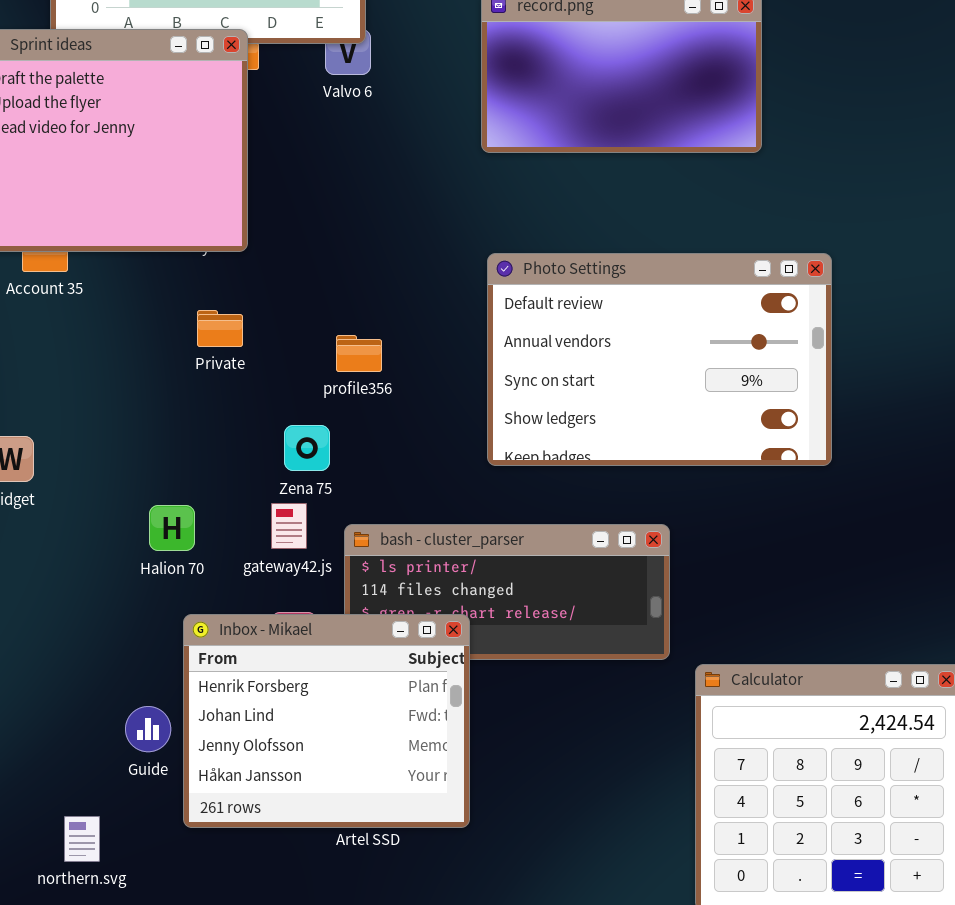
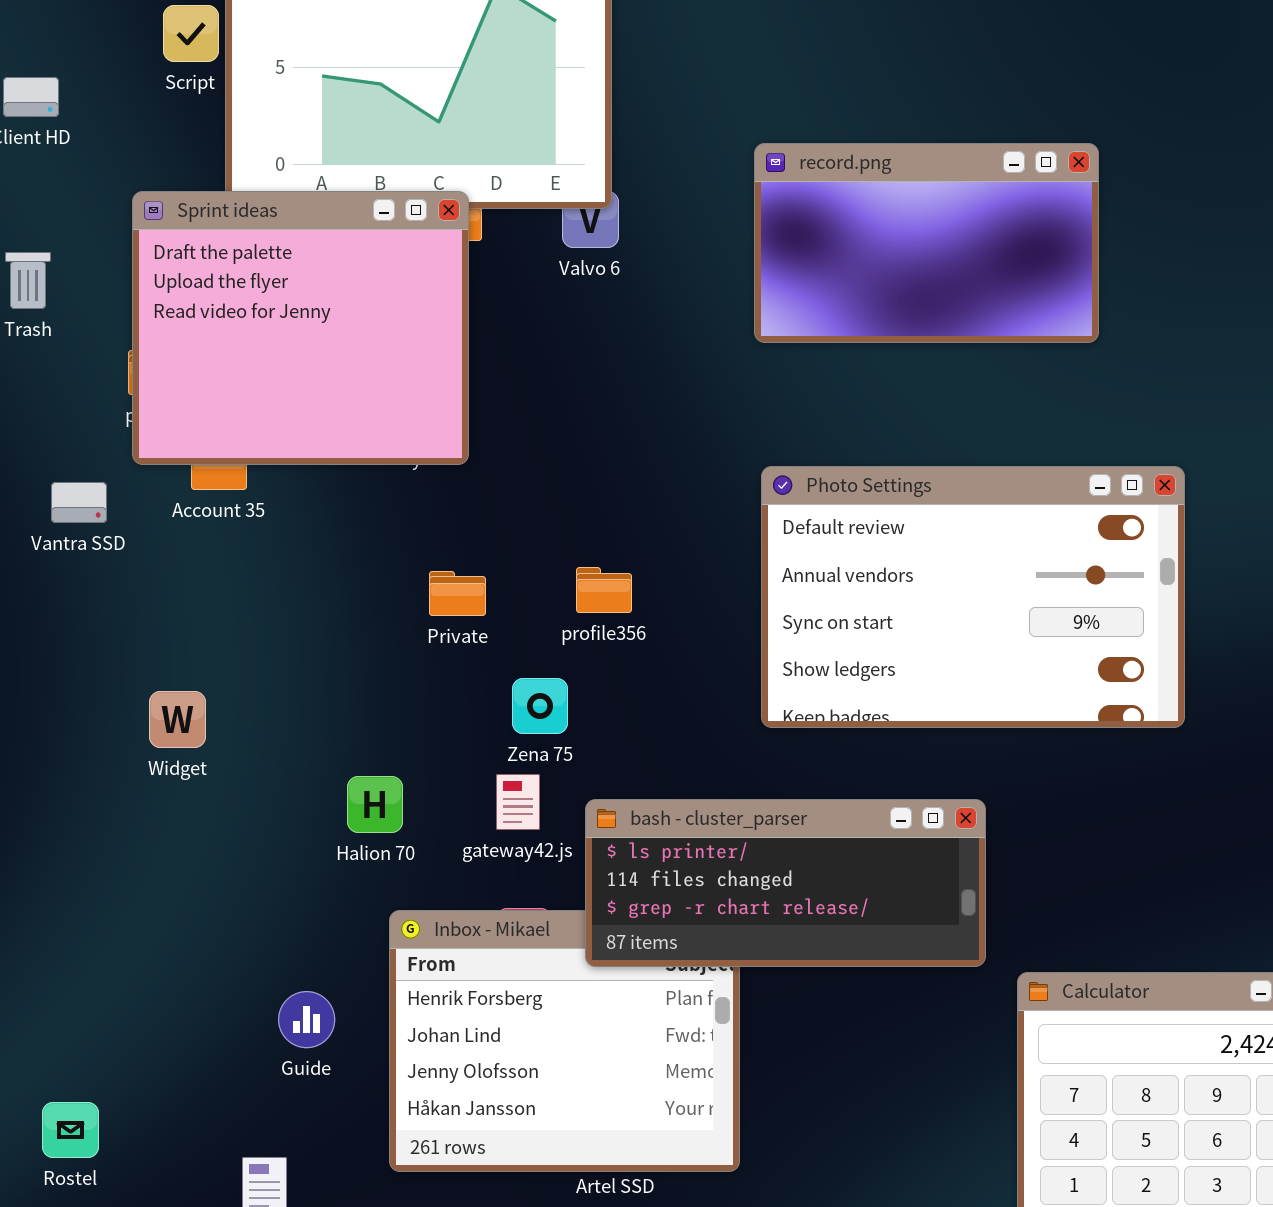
Private: [197,310,243,347] -> [429,571,486,616], moved
bash - cluster_parser: [344,524,670,660] -> [585,799,986,967], raised
Guide: [125,706,171,752] -> [278,991,335,1048], moved

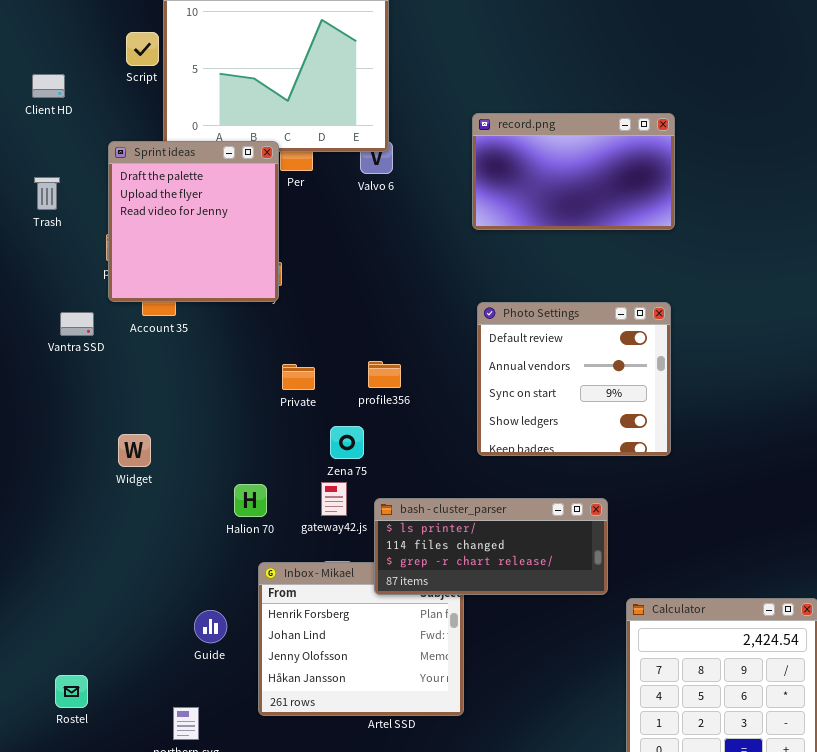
Sprint ideas: [132,191,469,465] -> [108,141,279,302], resized
Photo Settings: [761,466,1185,728] -> [477,302,671,456], resized

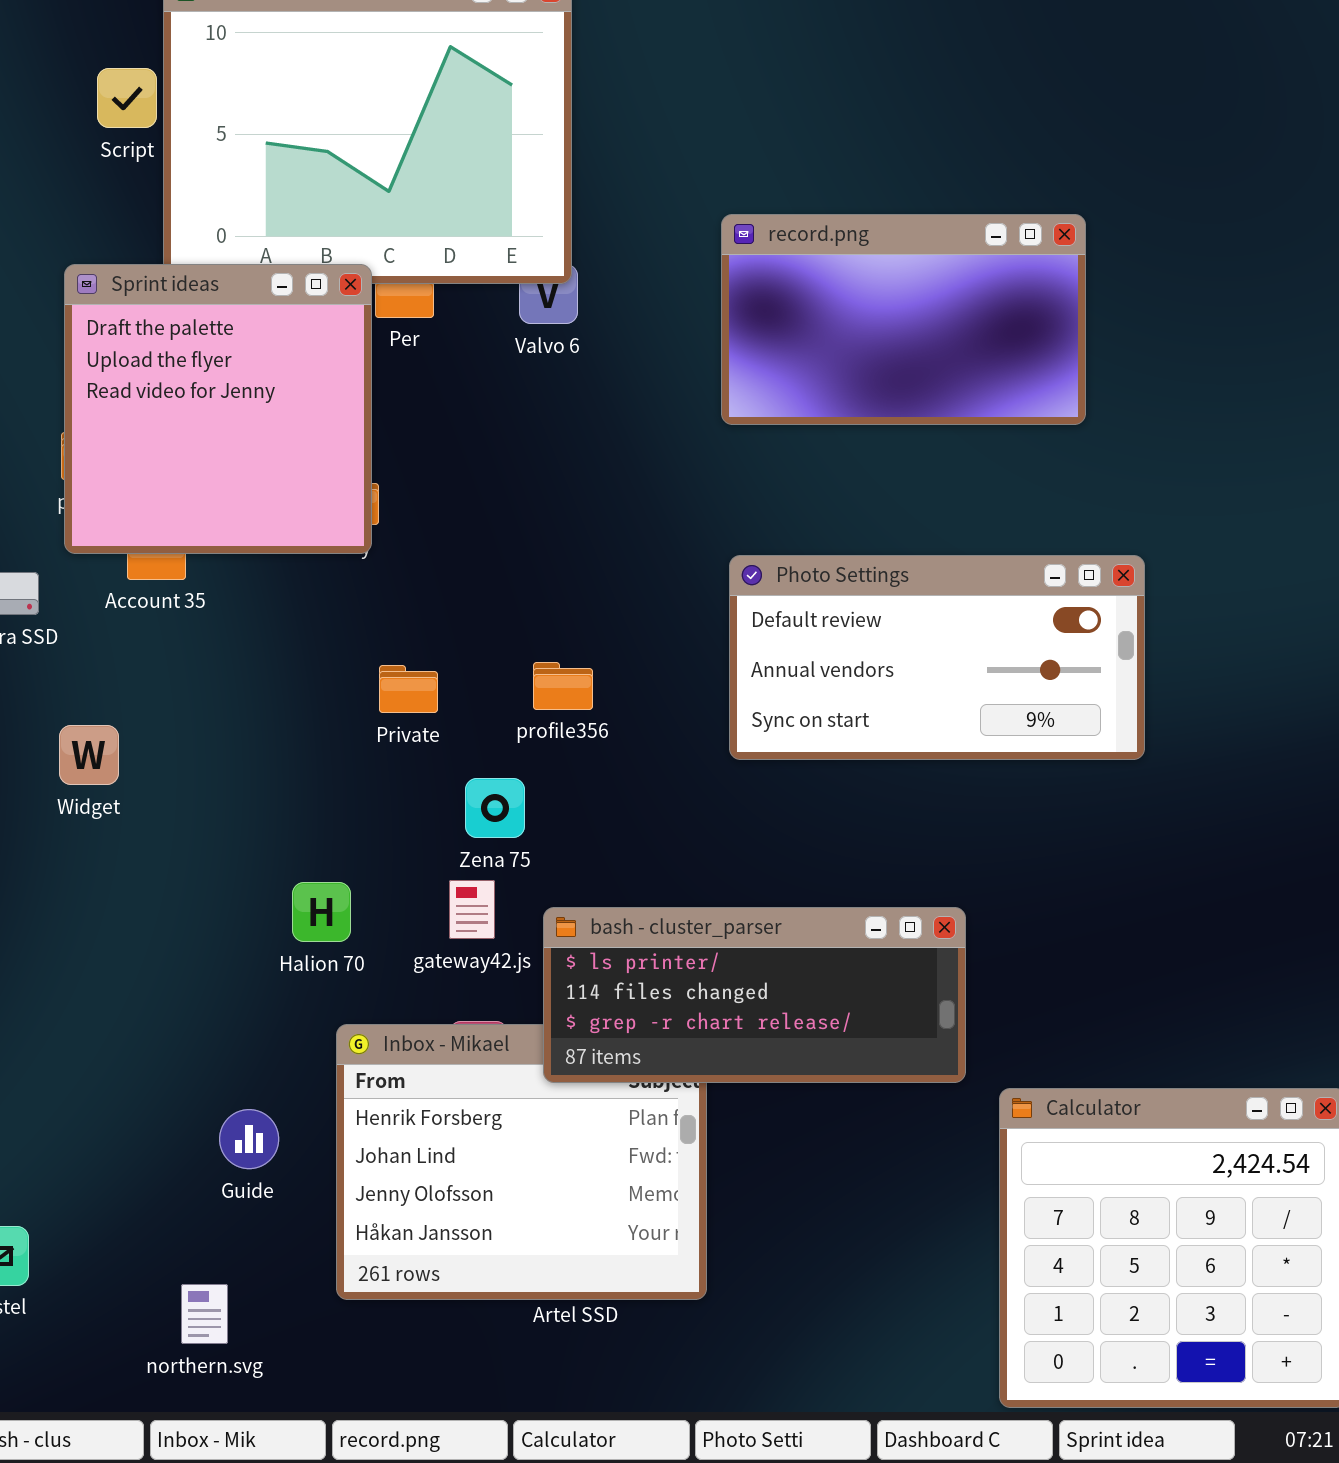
Photo Settings: [477,302,671,456] -> [729,555,1145,760], resized
Widget: [118,434,151,467] -> [59,725,119,785], moved

